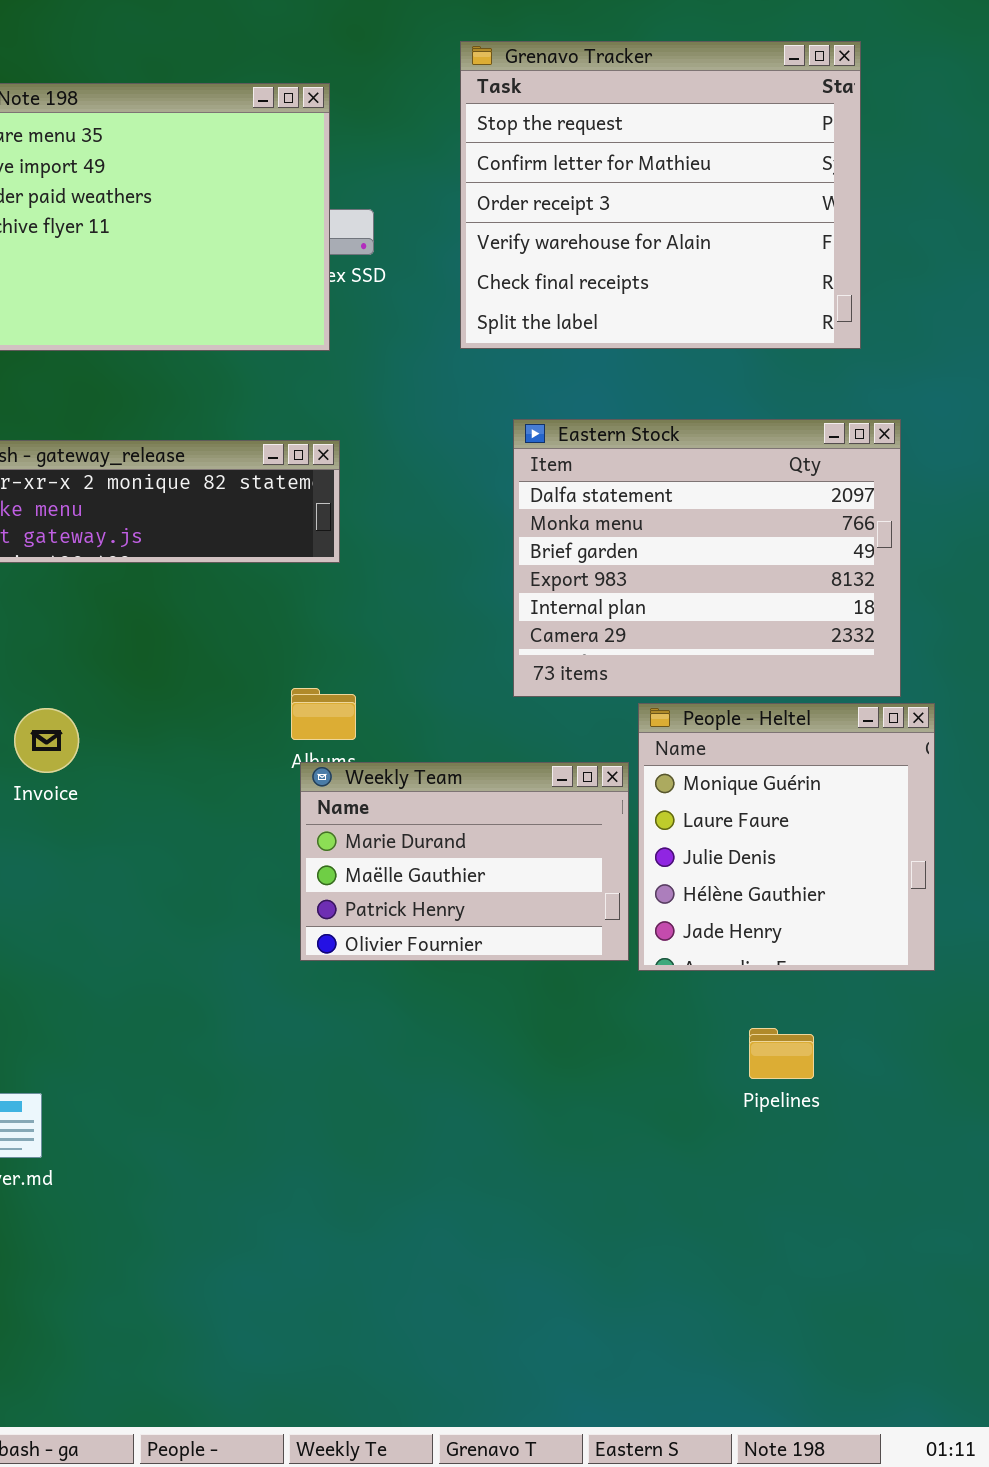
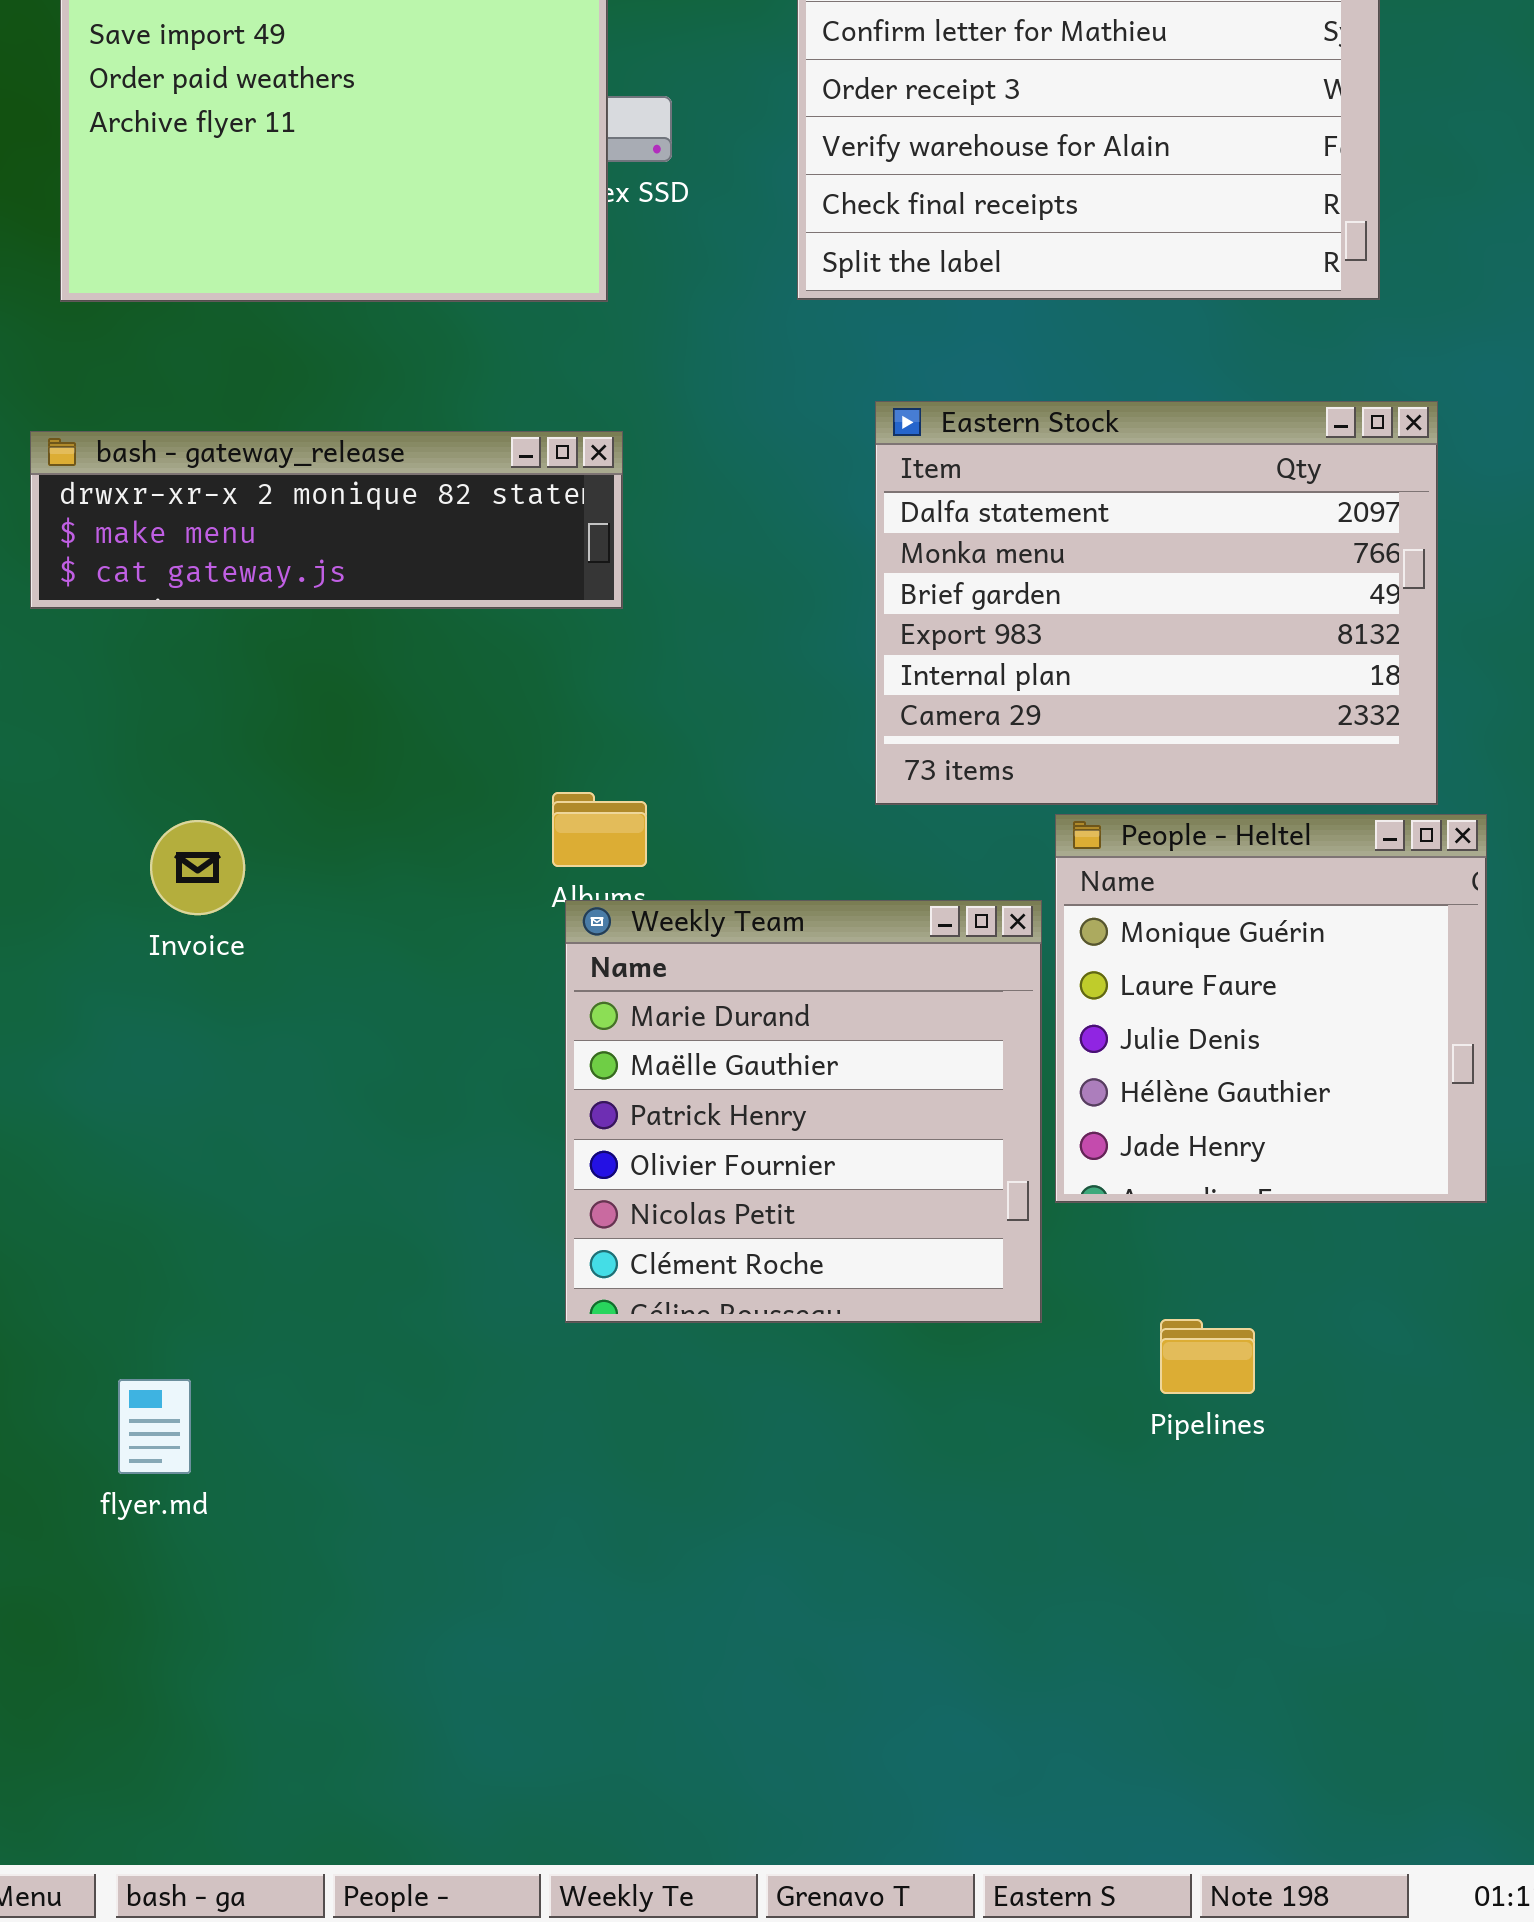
Weekly Team: [300,762,629,961] -> [565,900,1042,1323], resized
Pipelines: [749,1028,814,1079] -> [1160,1319,1255,1394], moved

